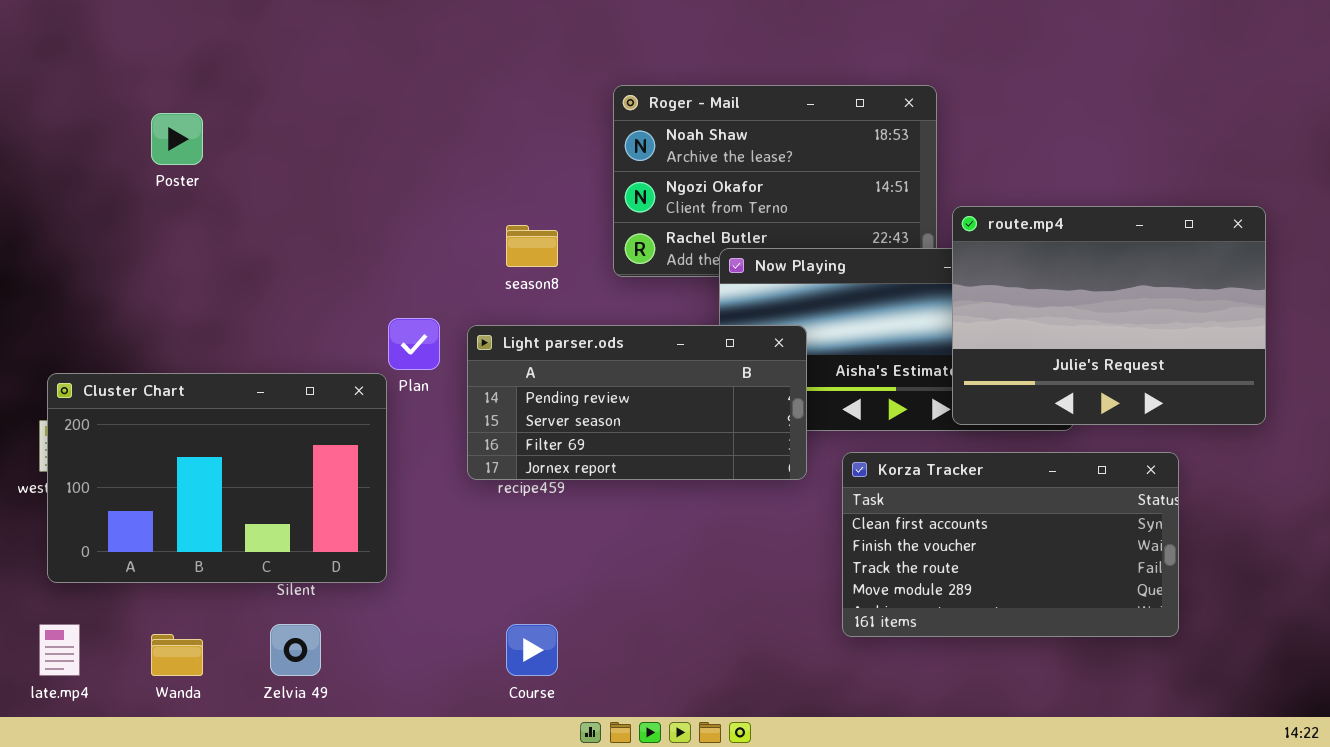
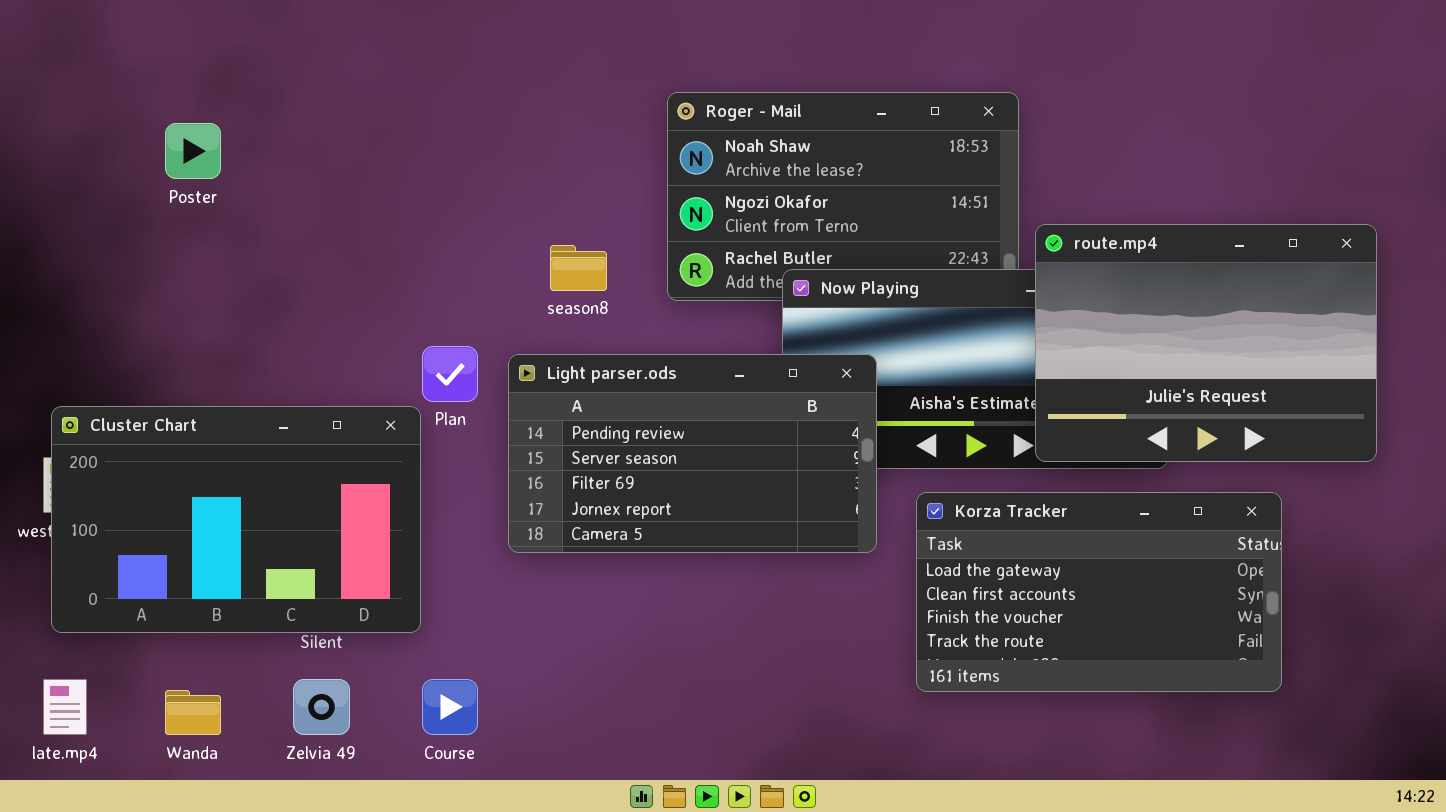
Light parser.ods: [467,325,807,480] -> [508,354,877,553], resized
Korza Tracker: [842,452,1179,637] -> [916,492,1282,692], scrolled up 1 row
Course: [506,624,558,676] -> [422,679,478,735], moved

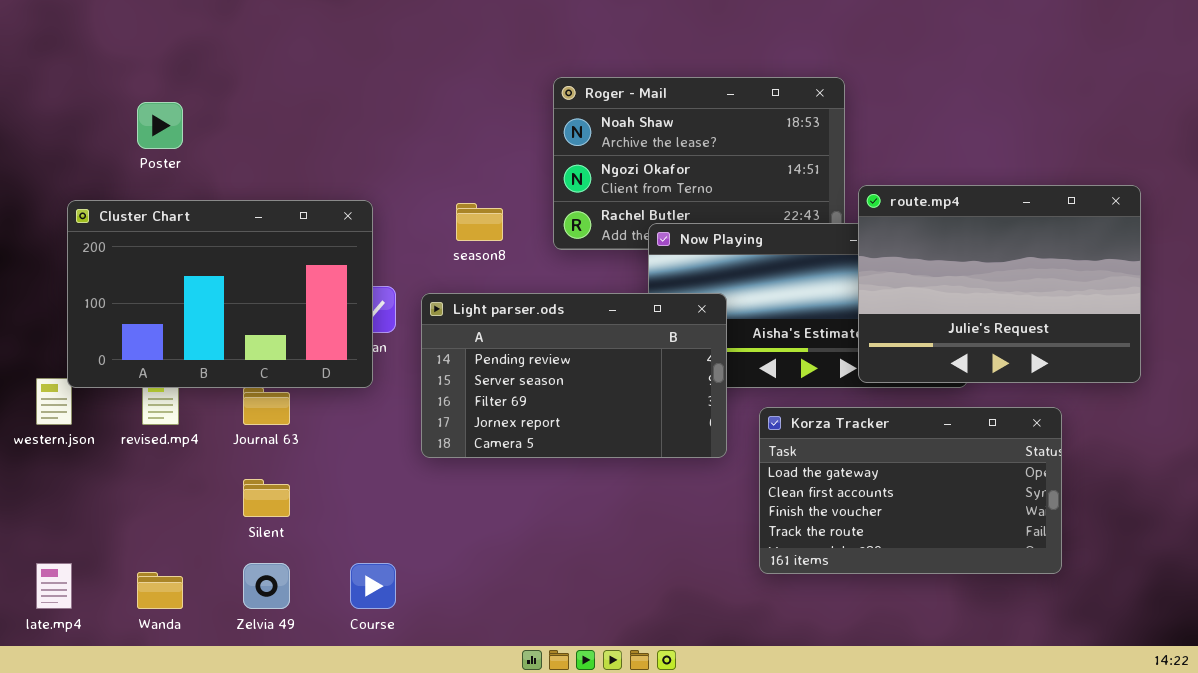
Cluster Chart: [51,406,421,633] -> [67,200,373,388], moved

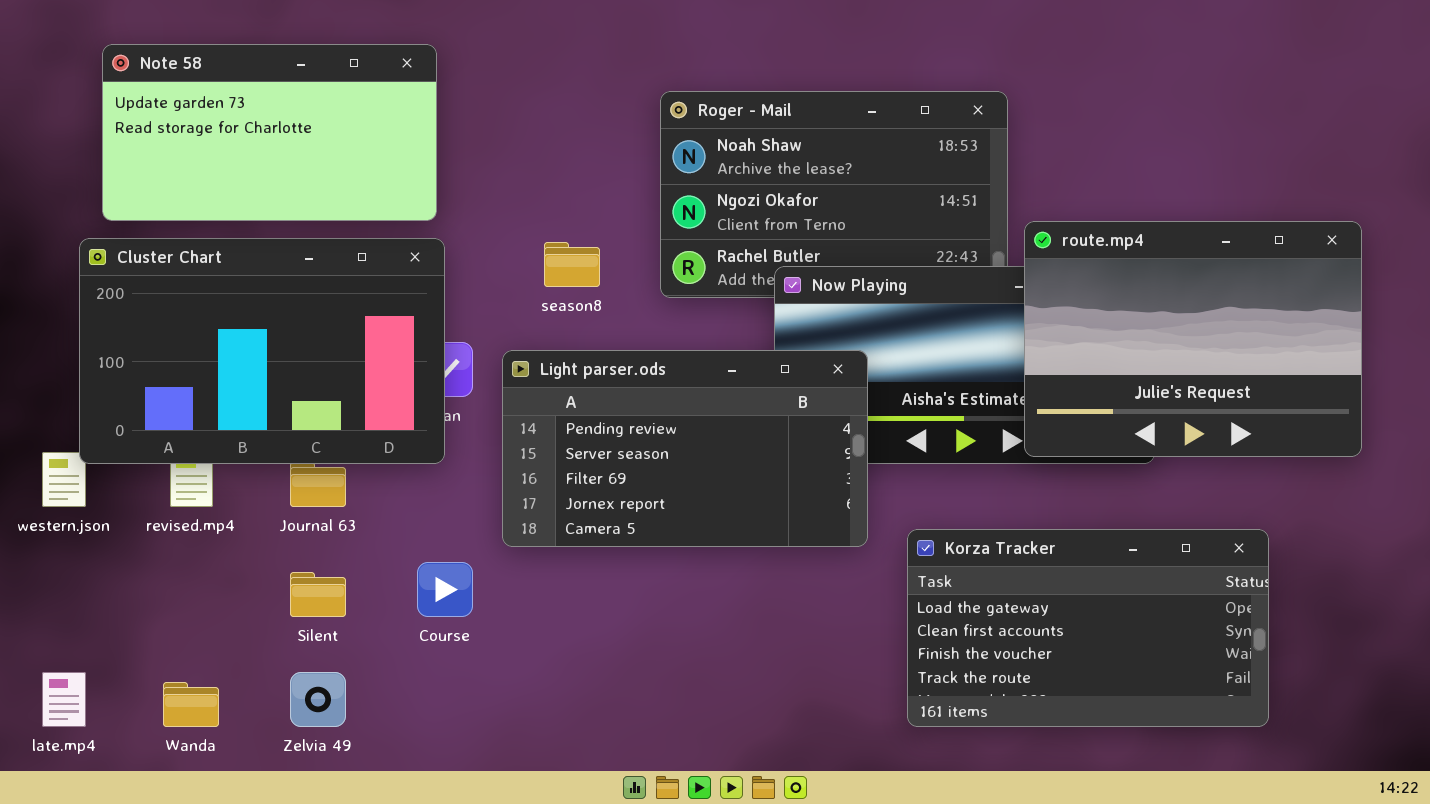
Note 58: none -> [102,44,437,221], opened
Korza Tracker: [759,407,1062,574] -> [907,529,1269,727], moved
Course: [350,563,396,609] -> [417,562,473,617], moved

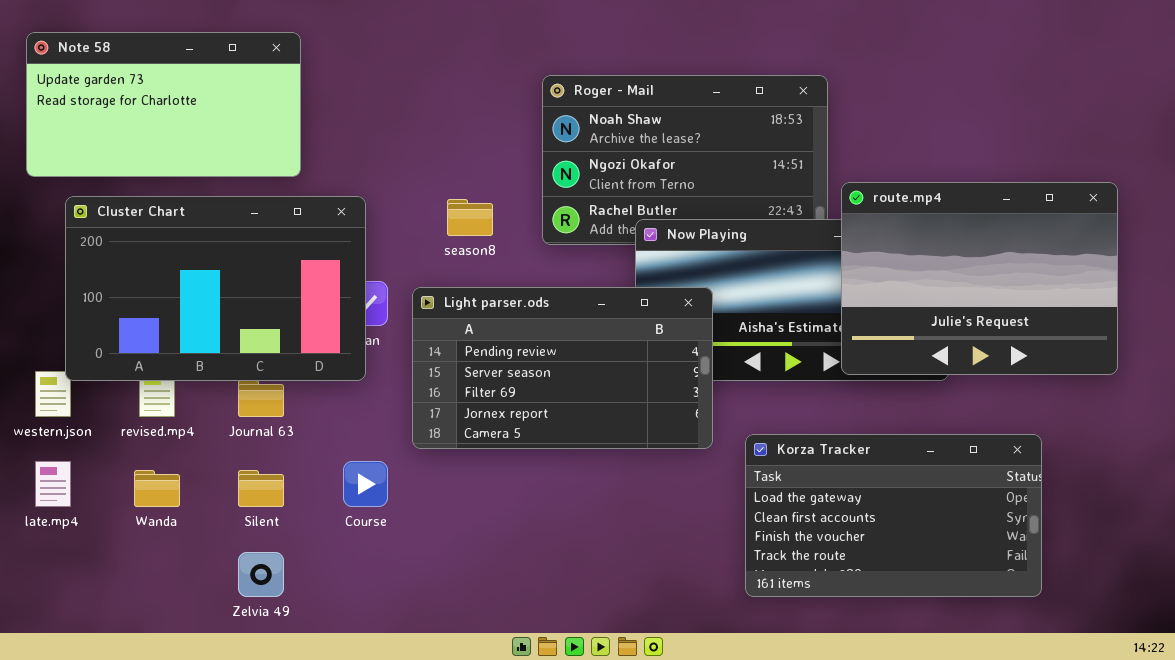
Note 58: [102,44,437,221] -> [26,32,301,177], moved
late.mp4: [42,672,86,727] -> [35,461,71,507], moved
Wanda: [163,682,219,727] -> [134,470,180,507], moved

